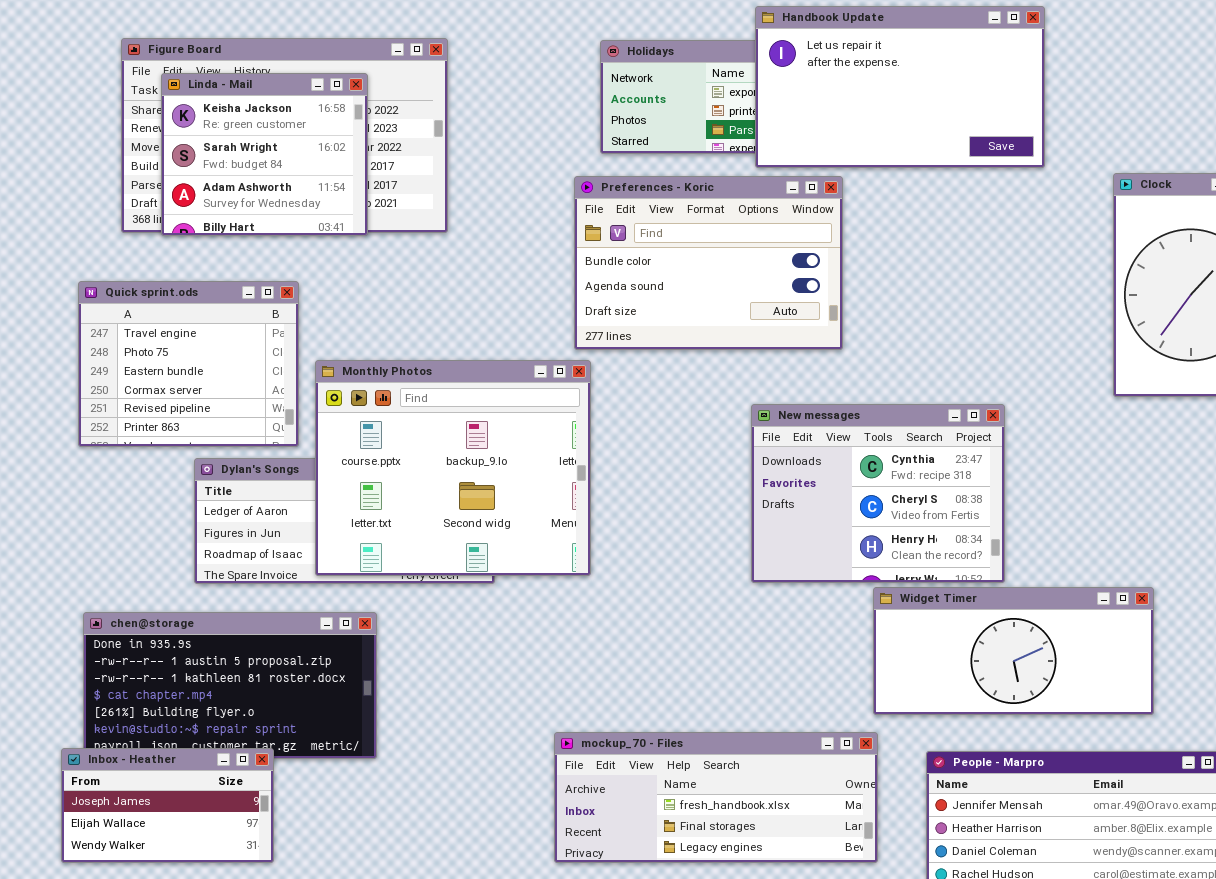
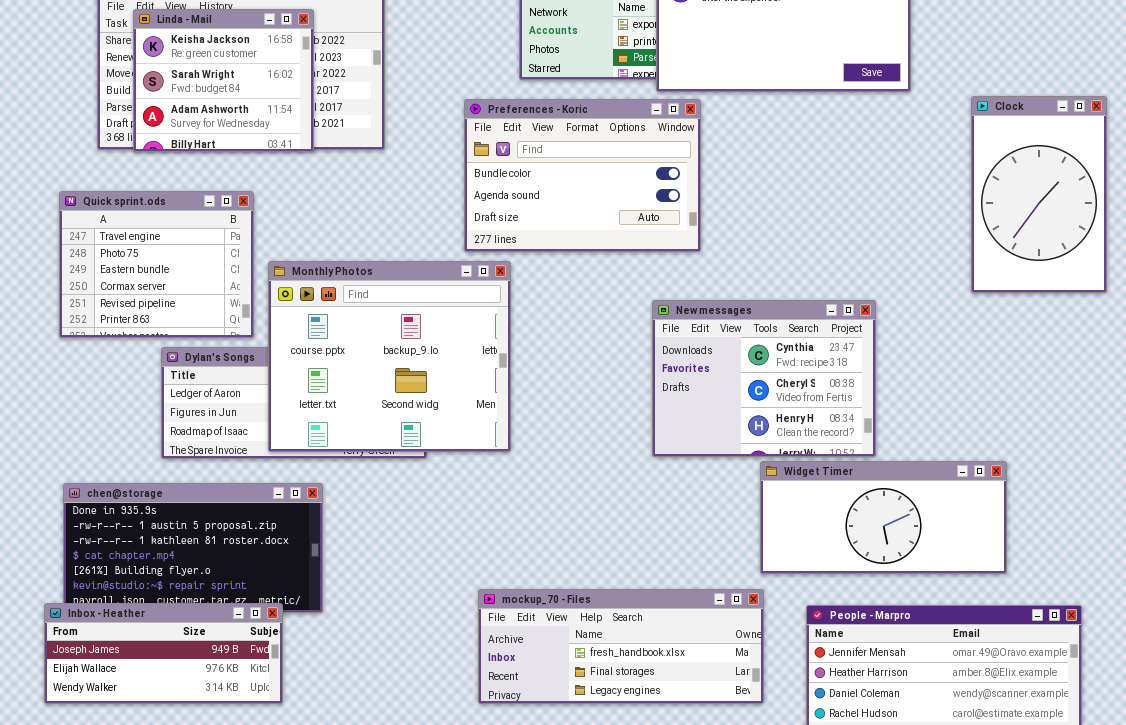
Preferences - Koric: [574,176,843,350] -> [464,99,701,252], moved
Inbox - Heather: [61,748,274,863] -> [44,603,283,704], resized

